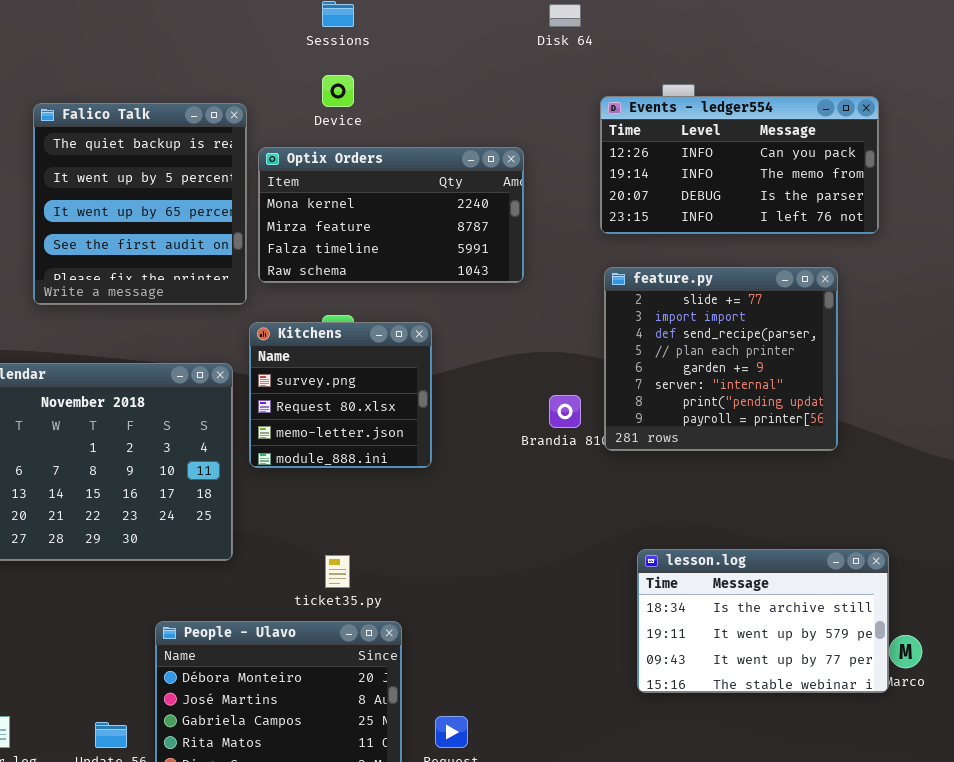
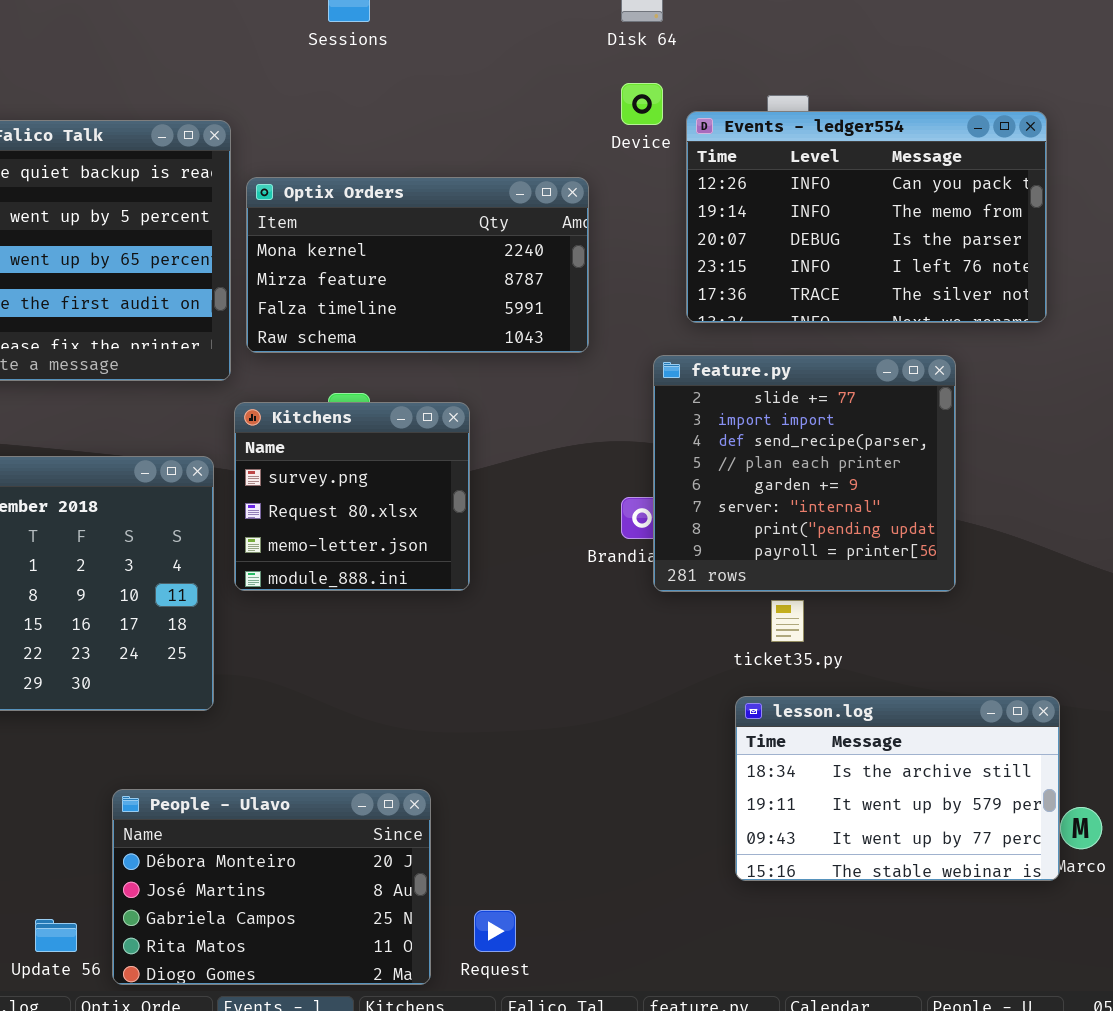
Device: [322,75,354,107] -> [621,83,663,125], moved
Events - ledger554: [600,96,879,234] -> [686,111,1047,323], resized
feature.py: [604,267,838,451] -> [653,355,956,592], moved
ticket35.py: [325,555,350,588] -> [771,600,804,642], moved

